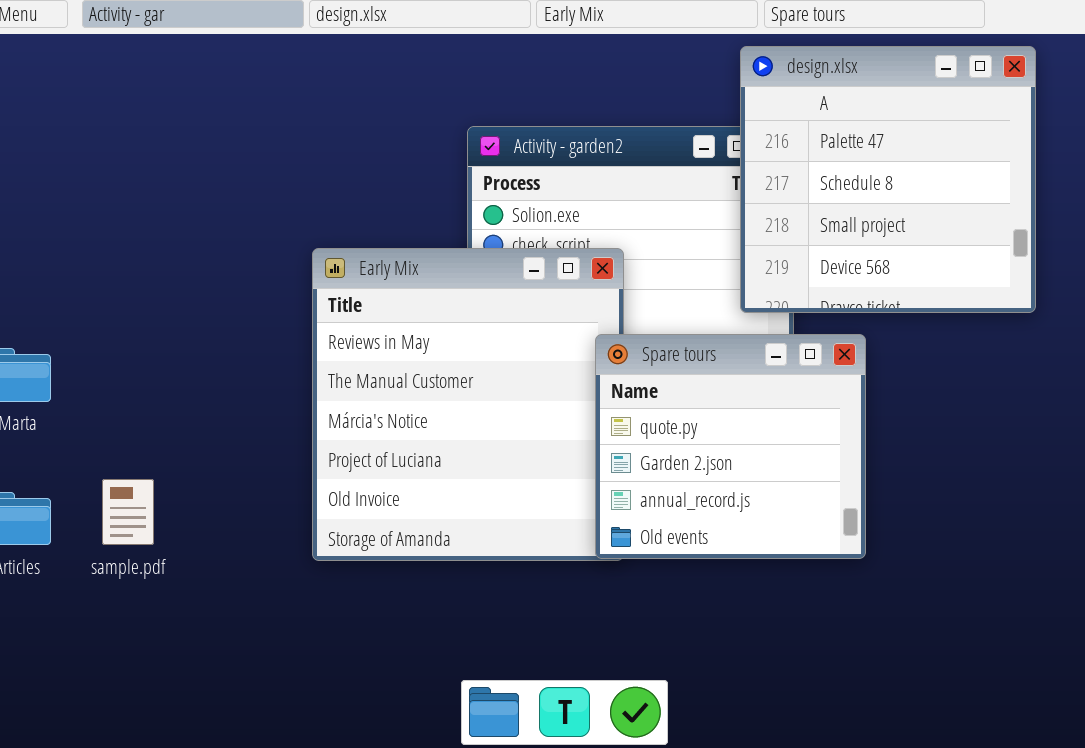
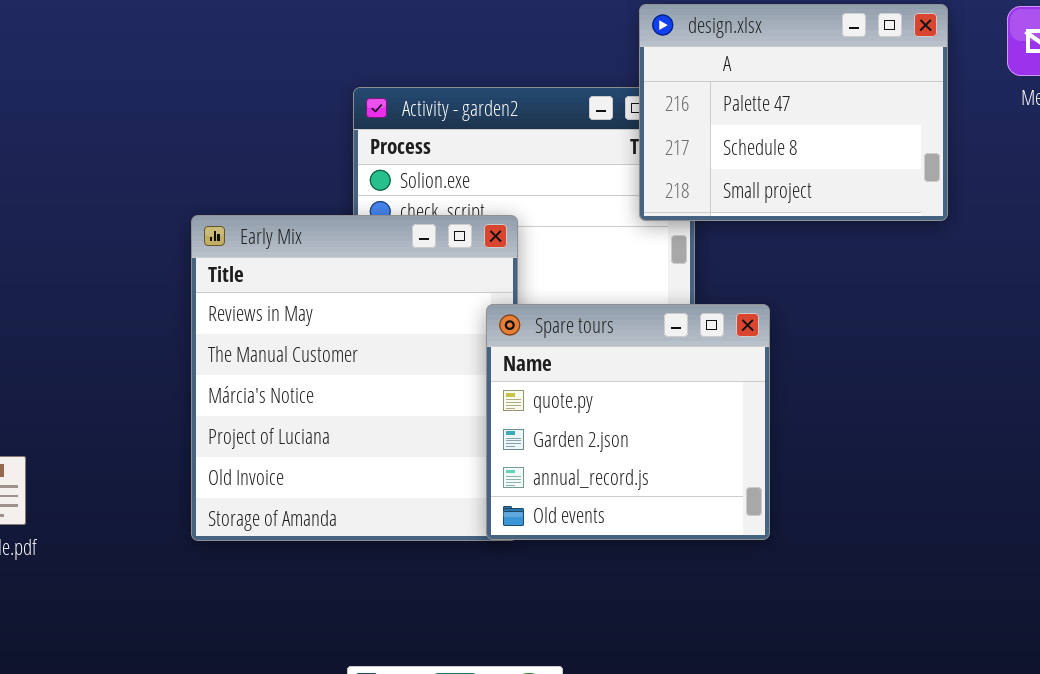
design.xlsx: [740,46,1036,313] -> [639,4,948,221], resized

